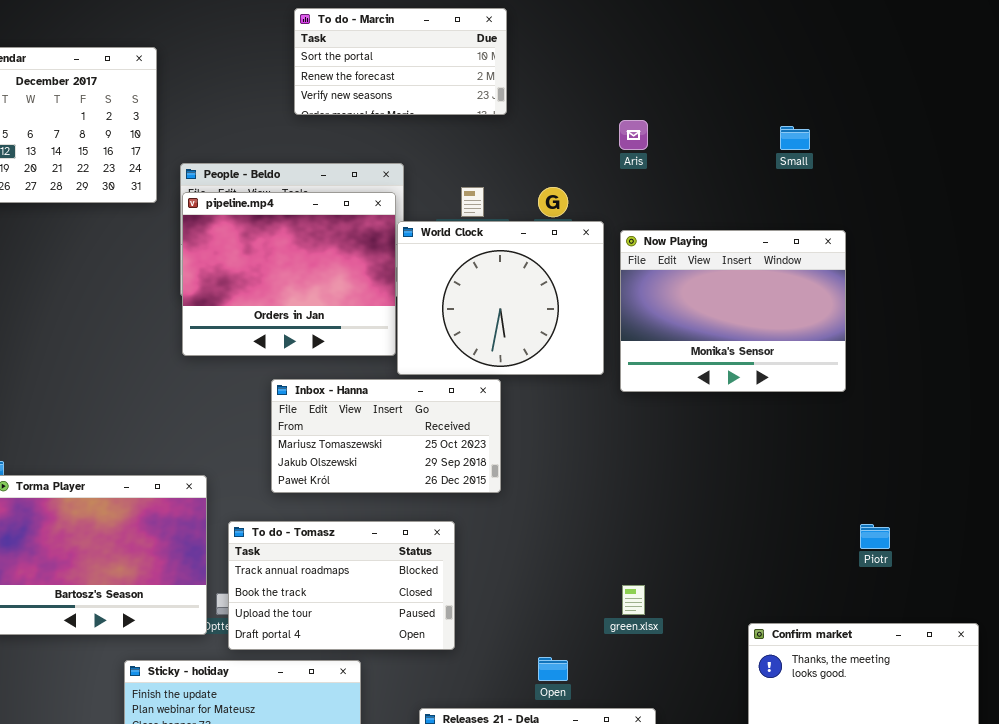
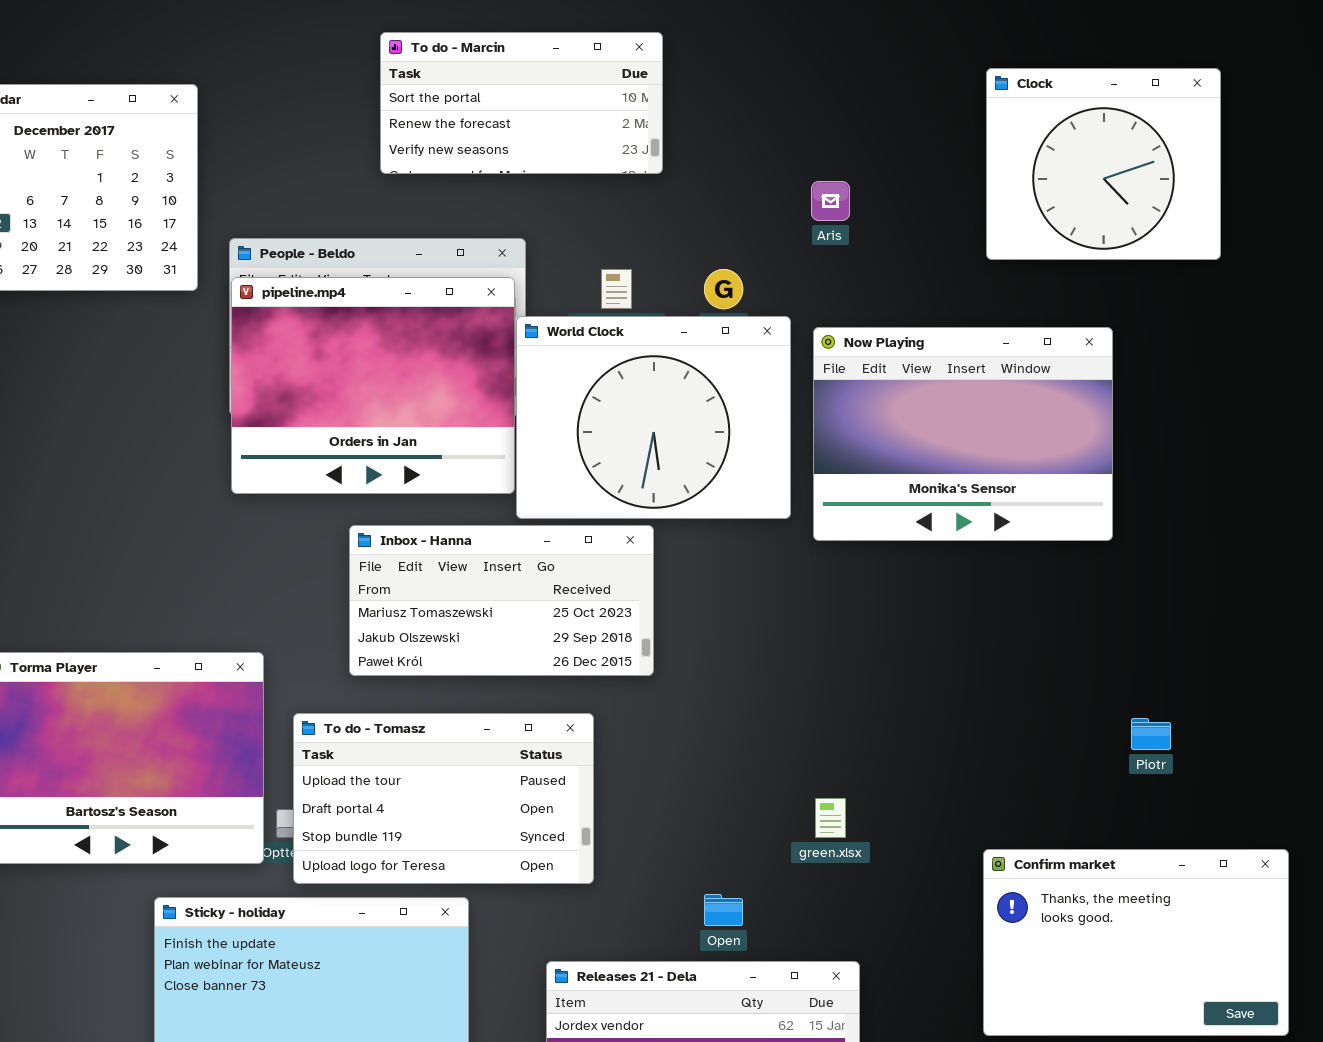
Clock: none -> [986,68,1221,260], opened
To do - Tomasz: [228,521,455,650] -> [293,713,594,884], scrolled down 2 rows

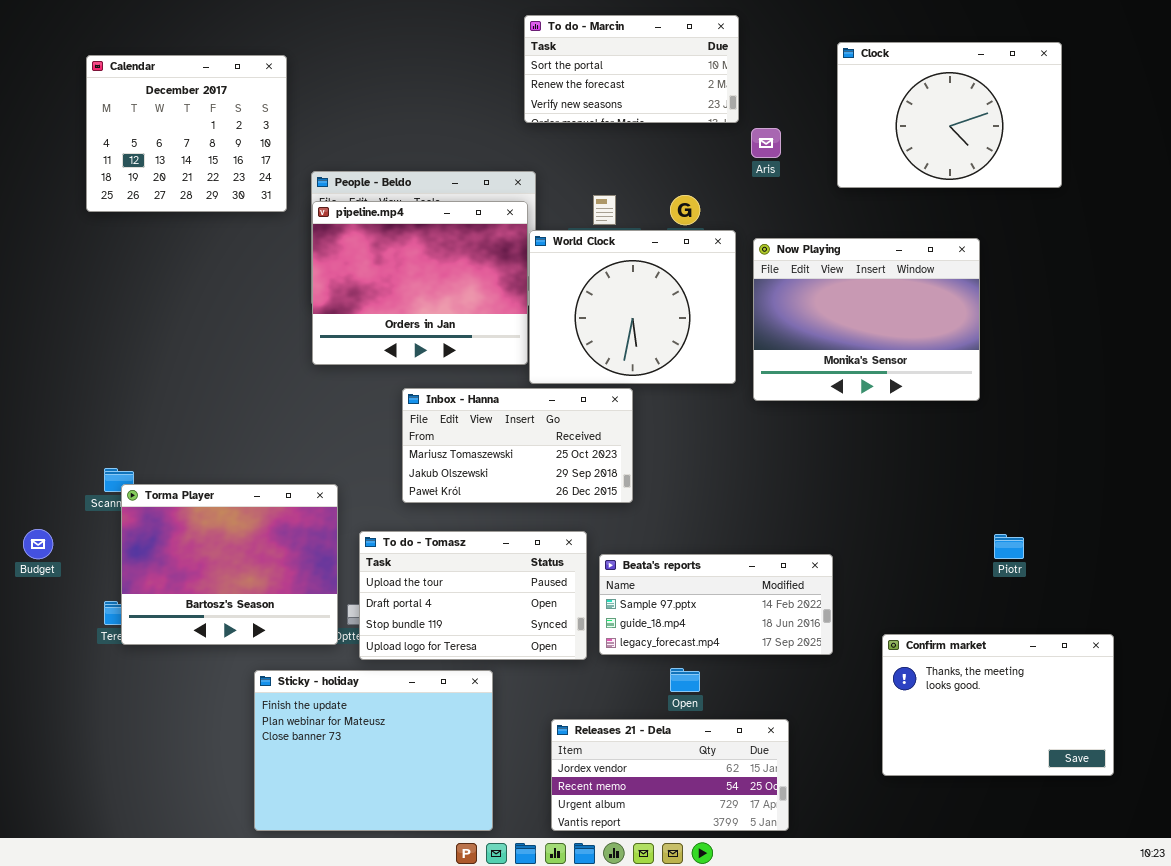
To do - Marcin: [380,32,663,174] -> [524,15,739,123], moved
Clock: [986,68,1221,260] -> [837,42,1062,188], resized
Beata's reports: none -> [599,554,833,655], opened

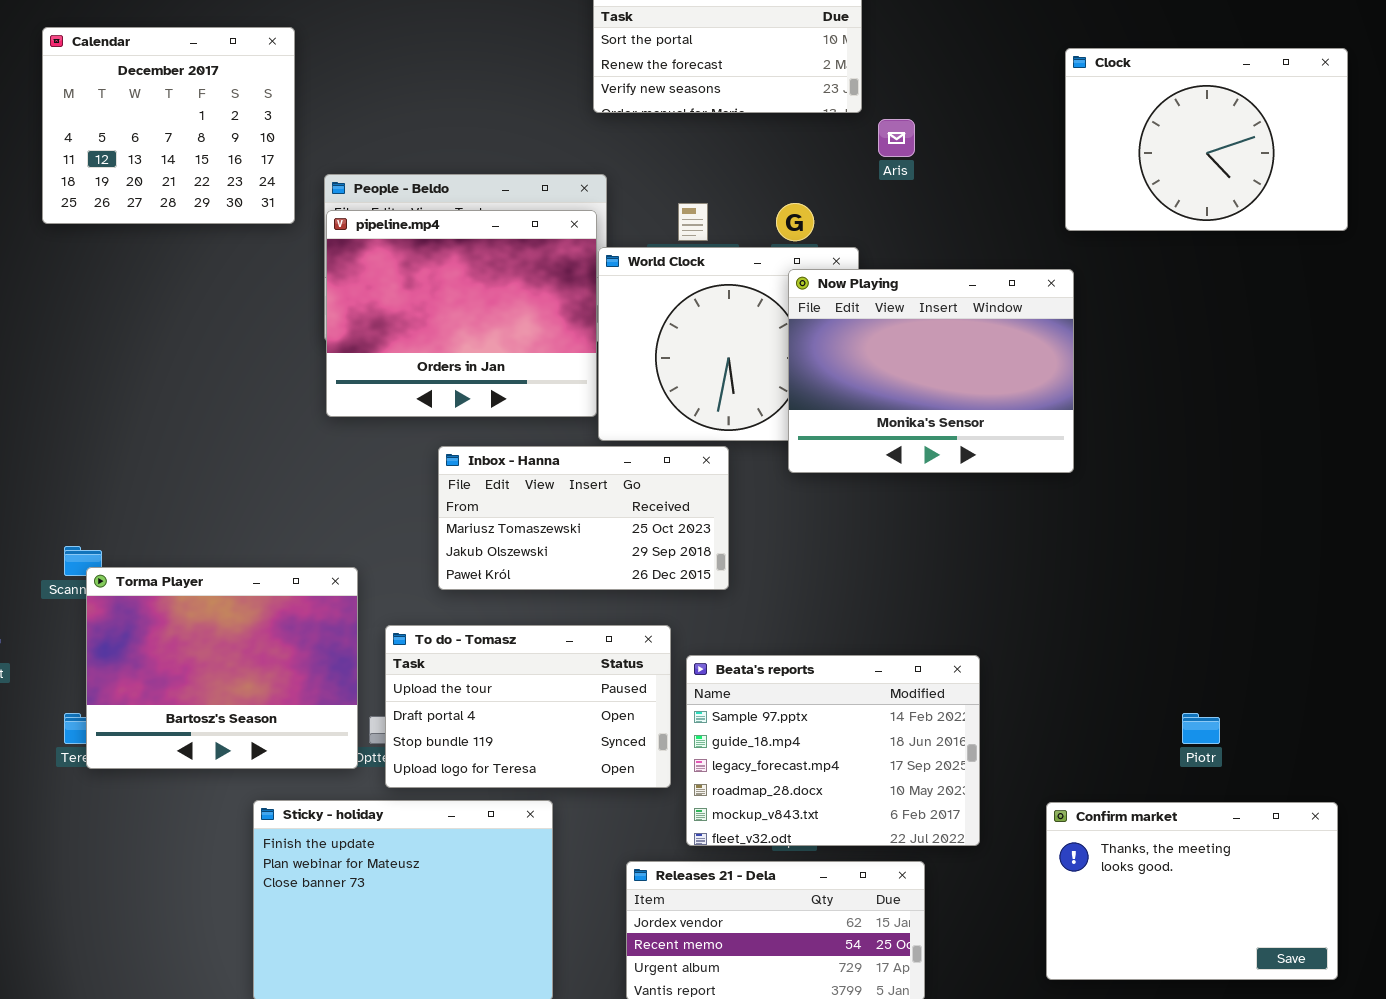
Clock: [837,42,1062,188] -> [1065,48,1348,231], moved
Now Playing: [753,238,980,401] -> [788,269,1074,473], moved
Piotr: [994,534,1024,559] -> [1182,713,1220,744], moved
Beata's reports: [599,554,833,655] -> [686,655,980,846], resized
Confirm market: [882,634,1114,776] -> [1046,802,1338,980], moved

